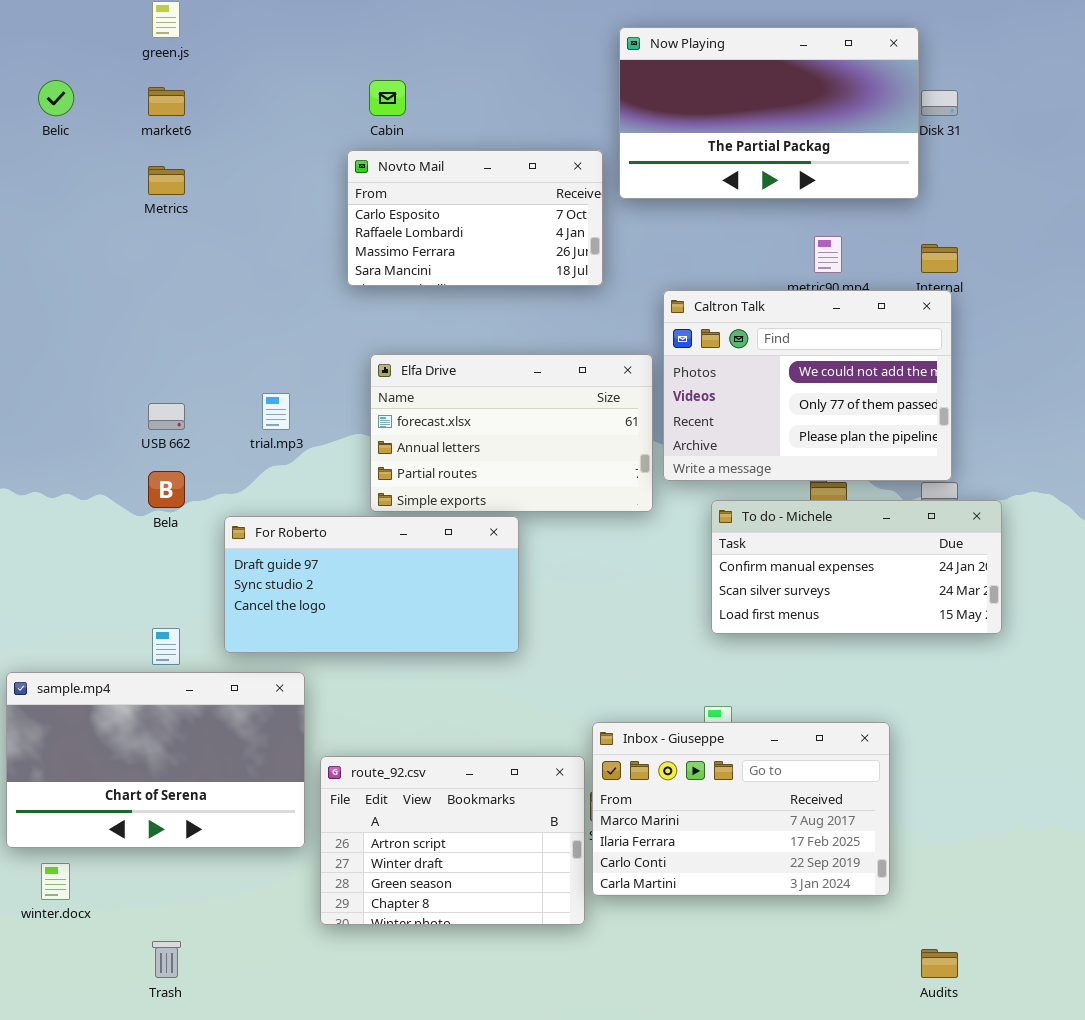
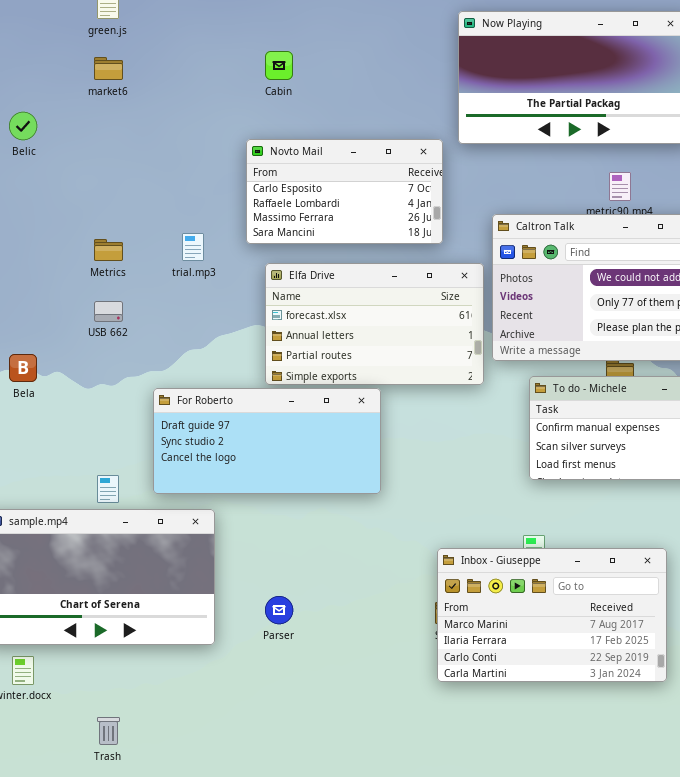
Belic: [38,80,74,116] -> [9,112,37,140], moved
Novto Mail: [347,150,603,286] -> [246,139,443,244], moved
Metrics: [148,166,185,195] -> [94,239,123,261], moved
trial.mp3: [262,393,290,430] -> [182,233,204,261], moved
Bela: [148,471,185,508] -> [9,354,37,382], moved
route_92.csv: [320,756,585,925] -> none, closed

